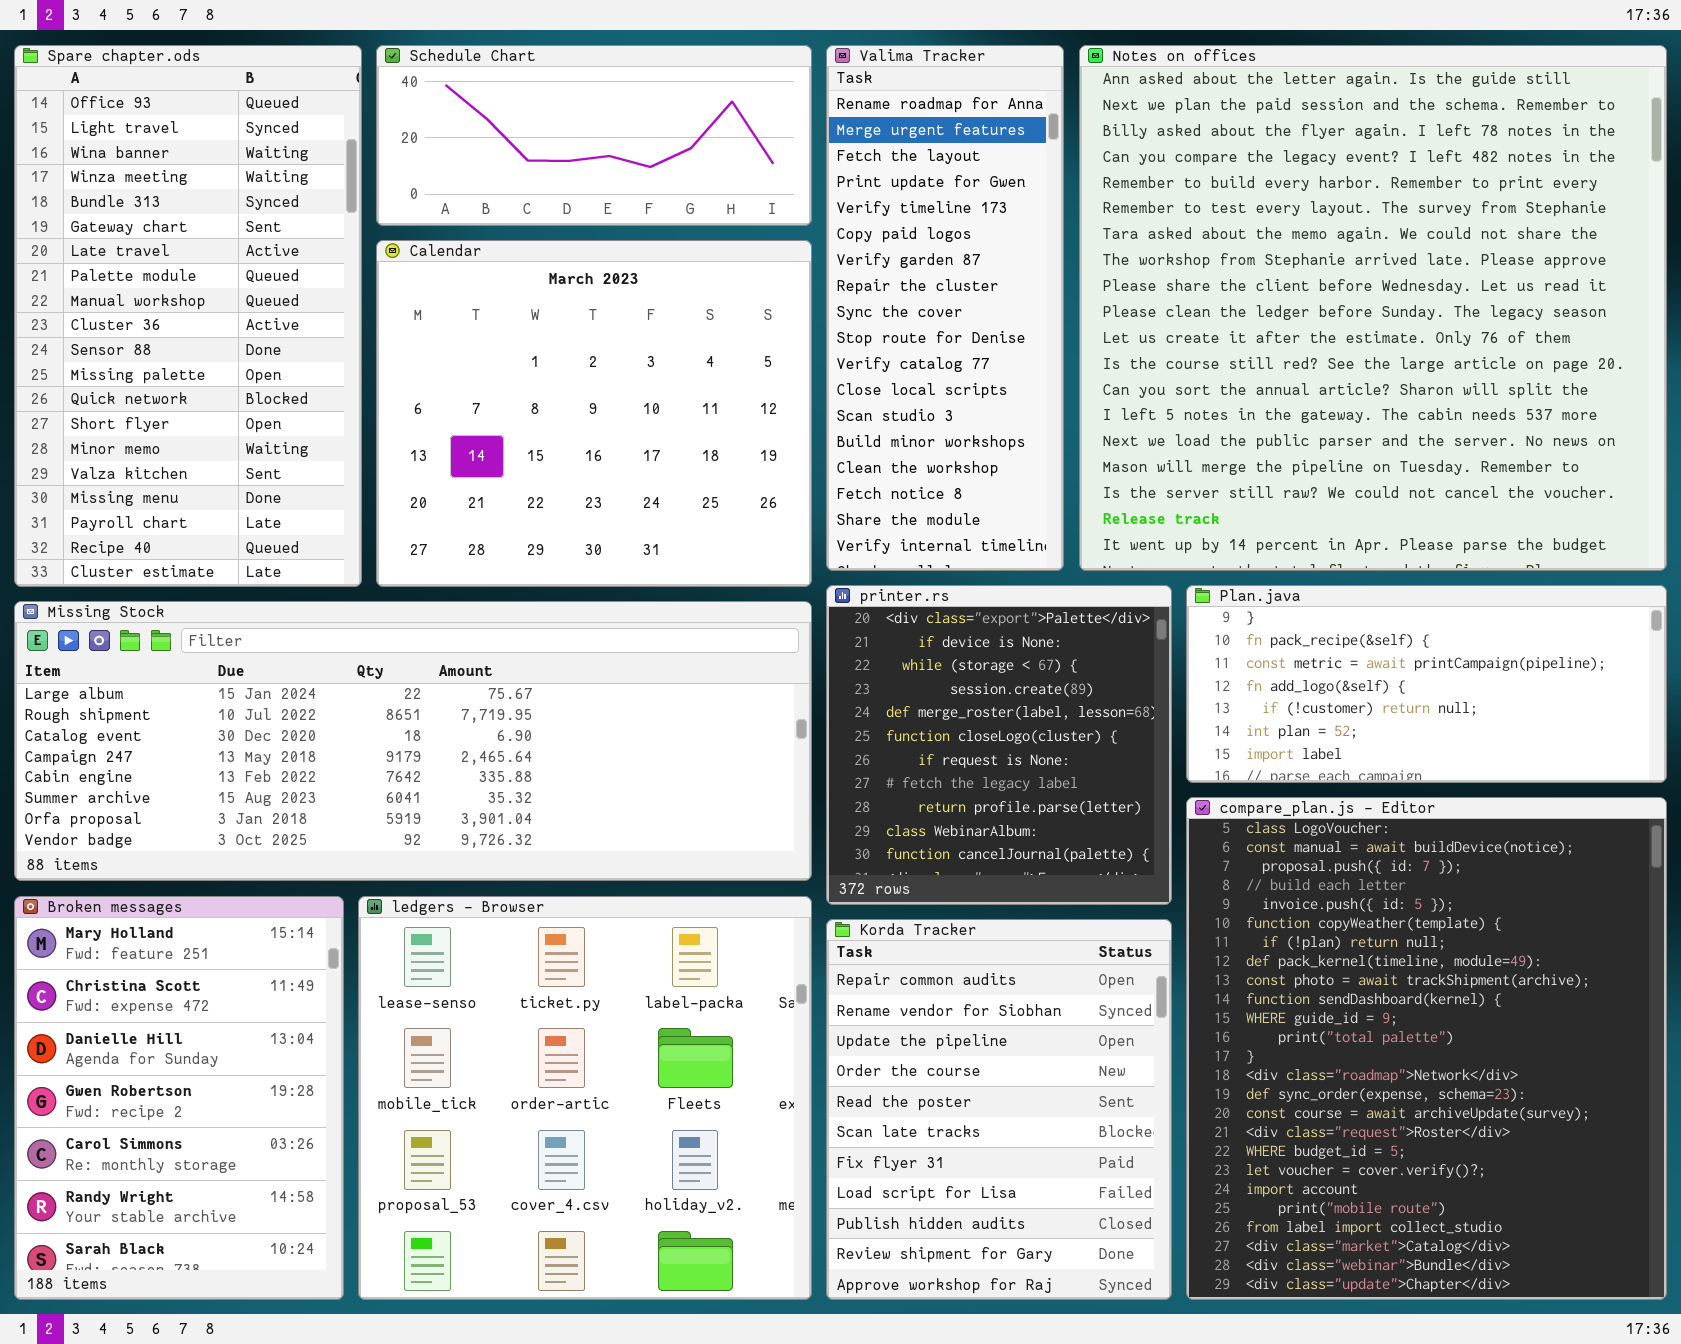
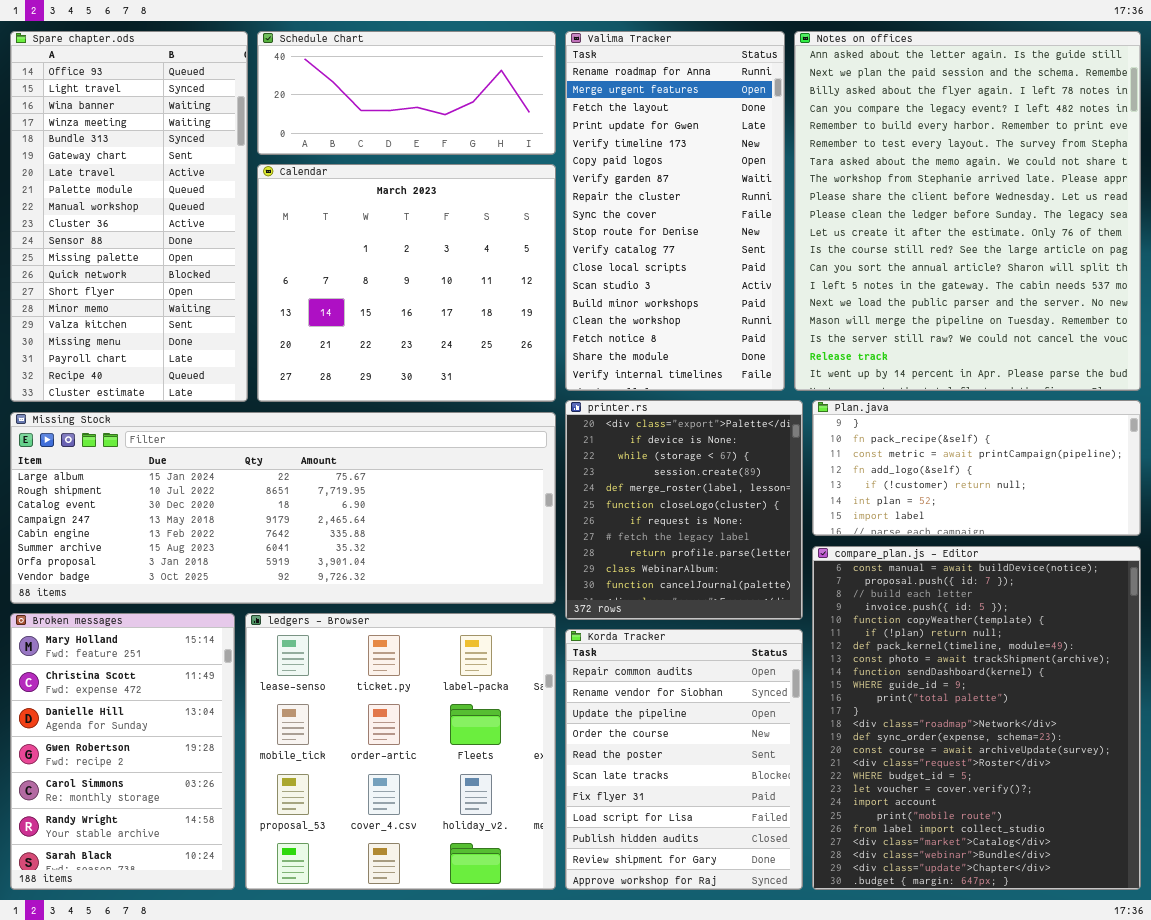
Valima Tracker: [826,45,1064,571] -> [565,31,785,391], resized
Notes on offices: [1079,45,1667,571] -> [794,31,1141,391], resized
compare_plan.js - Editor: [1186,797,1667,1300] -> [812,546,1141,890], scrolled down 1 row

